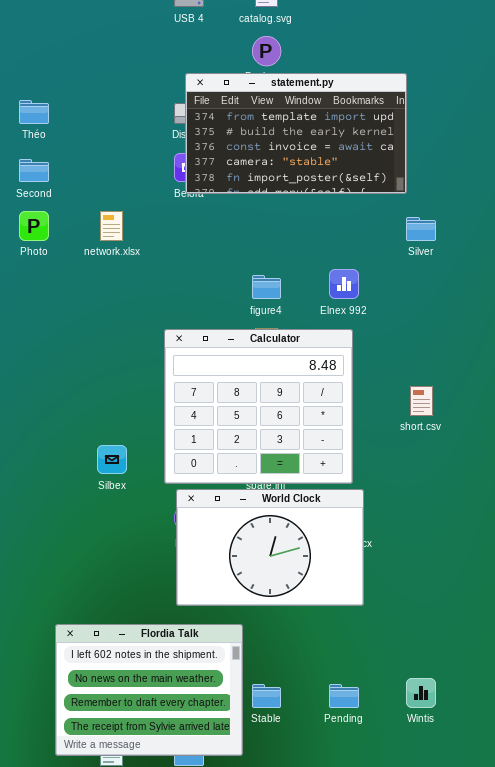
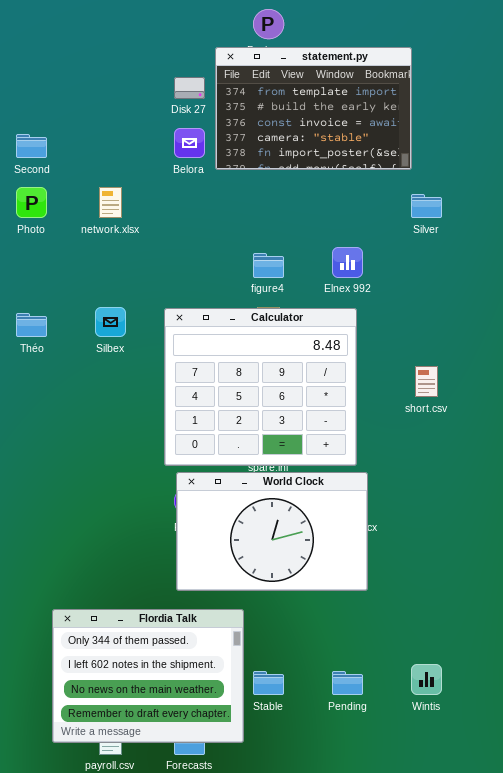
statement.py: [185,73,407,194] -> [215,47,412,170], resized
Théo: [19,100,49,124] -> [16,313,47,337], moved
Silbex: [97,445,127,474] -> [95,307,126,337], moved
Flordia Talk: [55,624,243,756] -> [52,609,244,743], scrolled up 1 row

